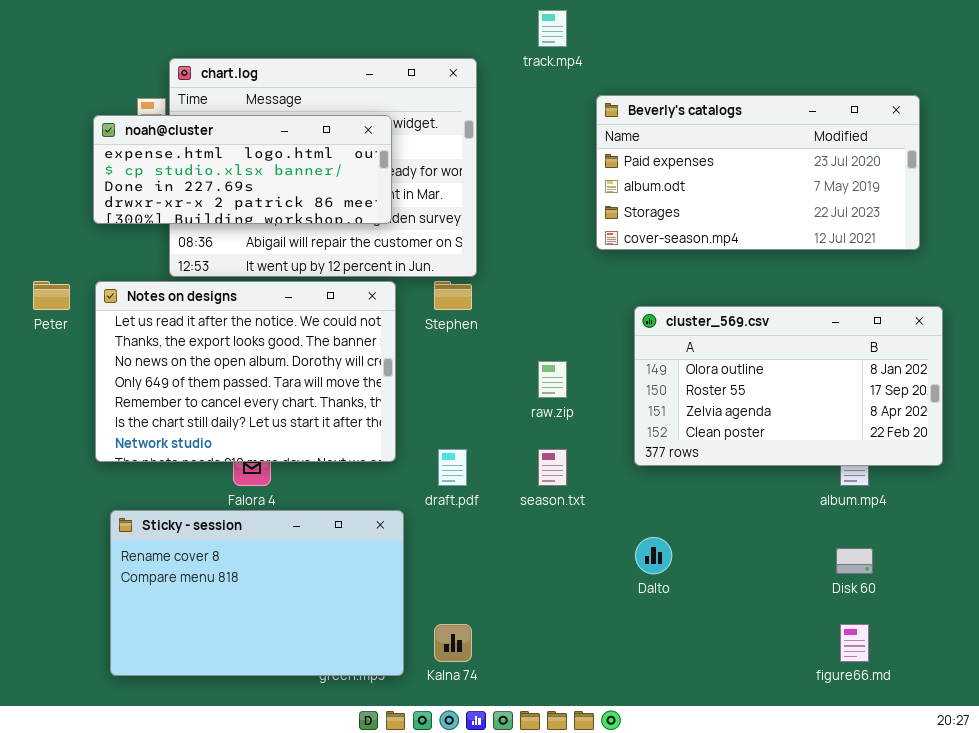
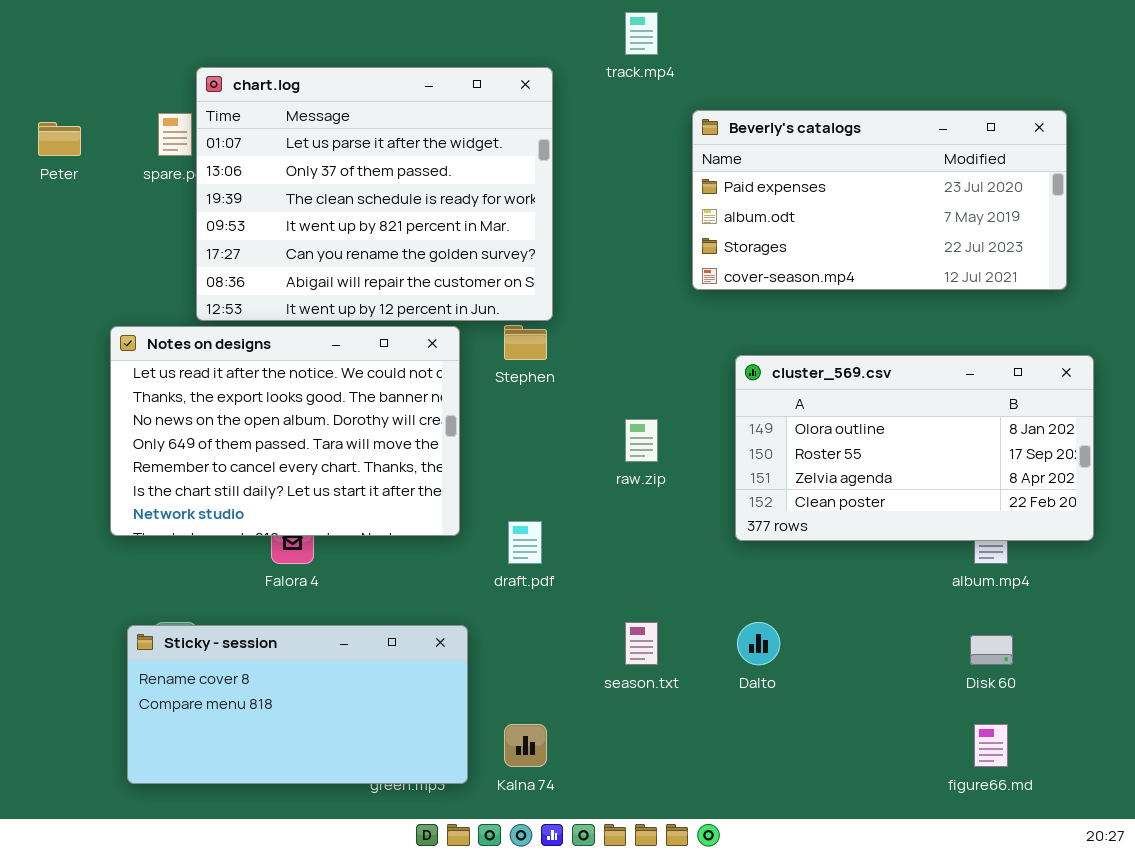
noah@cluster: [93,115,392,224] -> none, closed
Peter: [33,281,70,310] -> [38,122,81,156], moved
season.txt: [538,449,567,486] -> [625,622,658,665], moved
Sticky - session: [110,510,404,676] -> [127,625,468,784], resized

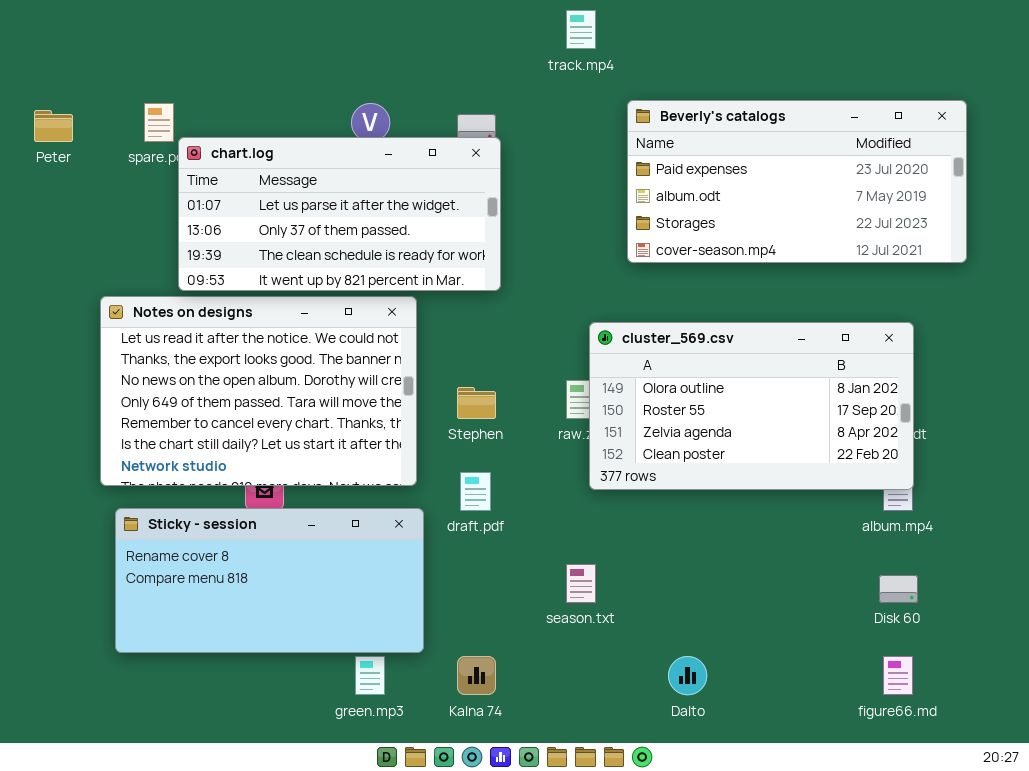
chart.log: [196,67,553,321] -> [178,137,501,291], resized
Stephen: [504,325,547,360] -> [457,387,496,419], moved
cluster_569.csv: [735,355,1094,541] -> [589,322,914,490], moved
Dalto: [737,622,780,665] -> [668,656,707,695], moved
Sticky - session: [127,625,468,784] -> [115,508,424,653], moved

